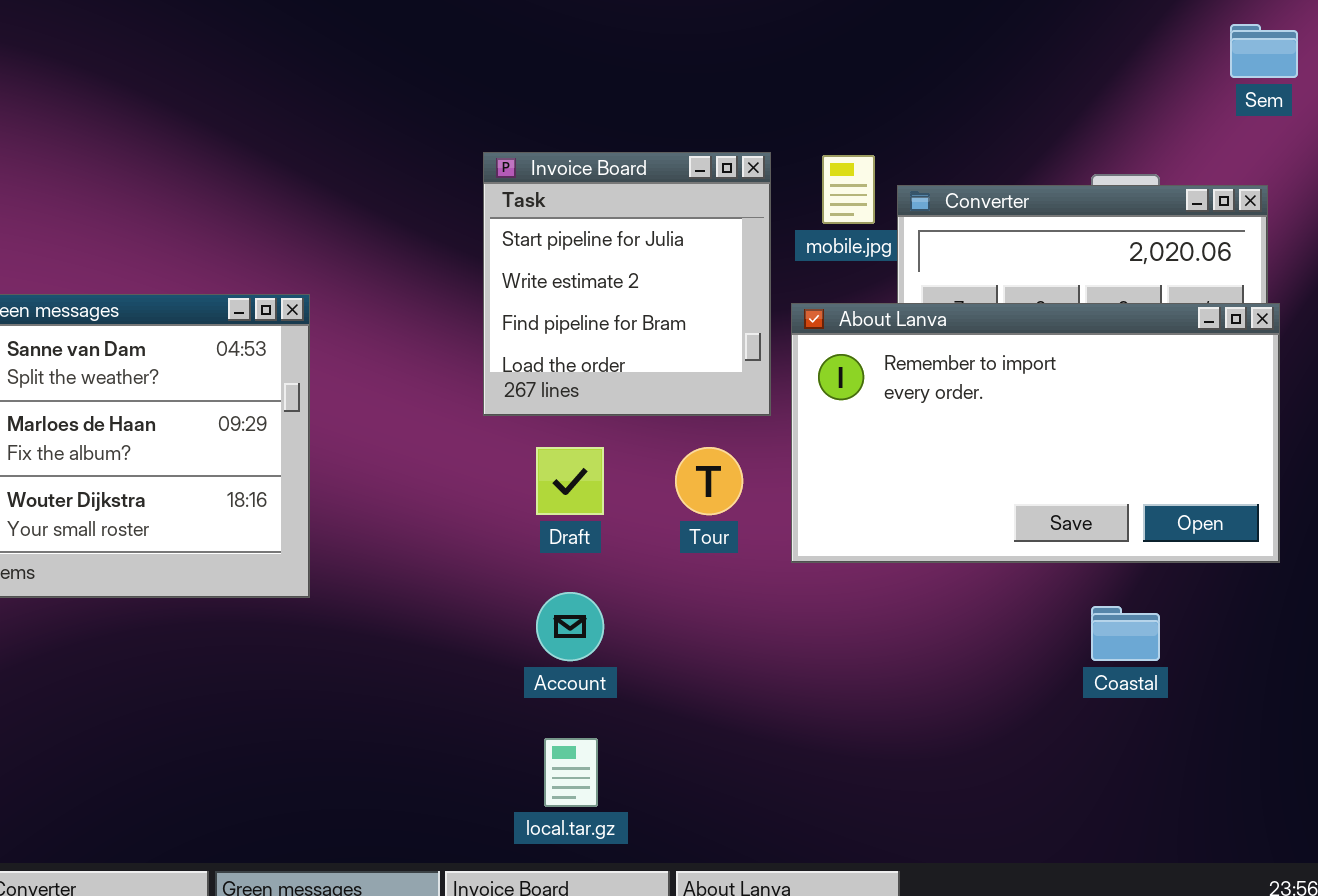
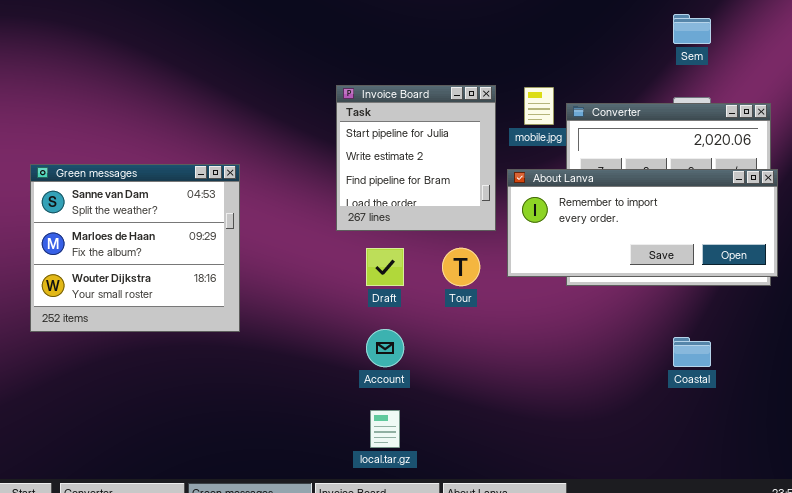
Sem: [1230,24,1298,78] -> [673,14,711,44], moved
About Lanva: [791,303,1280,563] -> [507,169,778,277], resized

